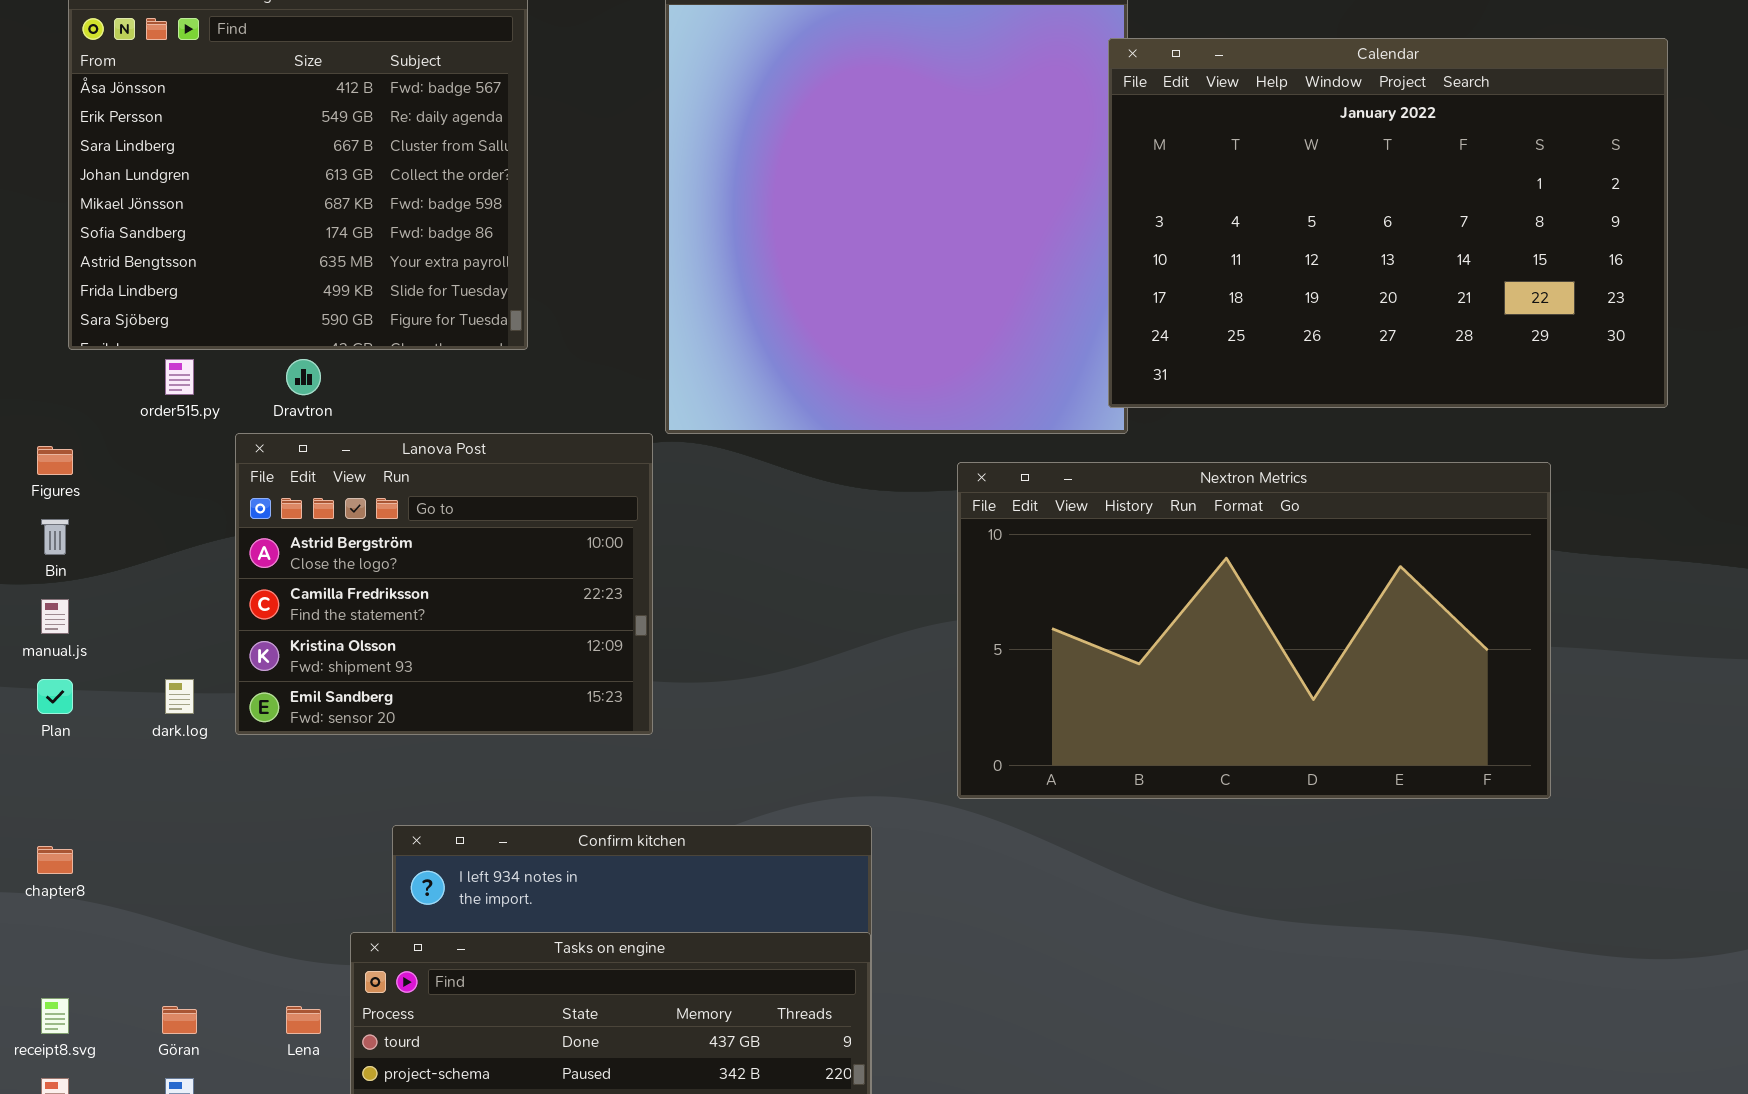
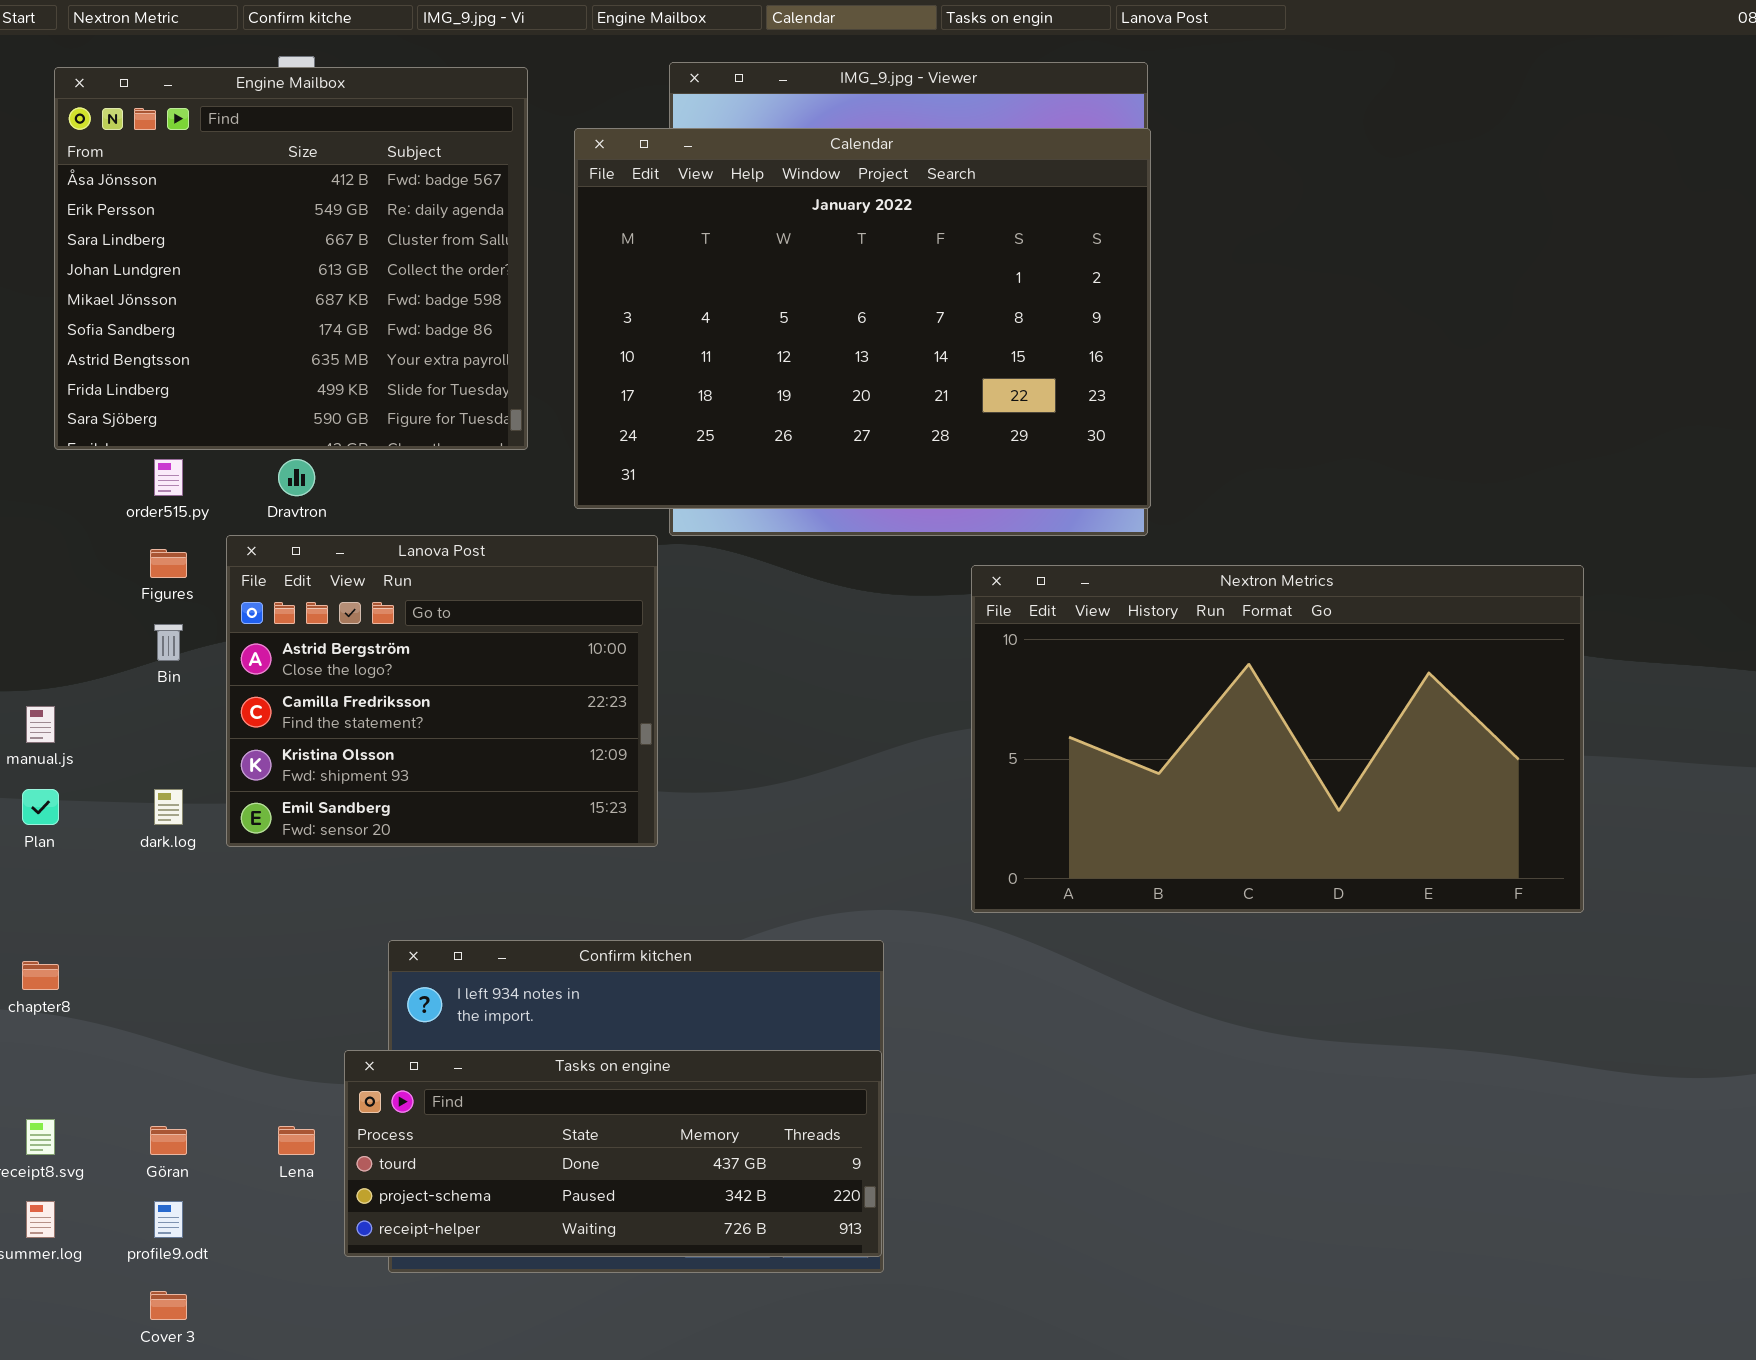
Calendar: [1108,38,1668,408] -> [574,128,1151,509], moved
Figures: [37,446,73,475] -> [150,549,187,578], moved
Bin: [41,519,69,555] -> [154,624,183,661], moved

